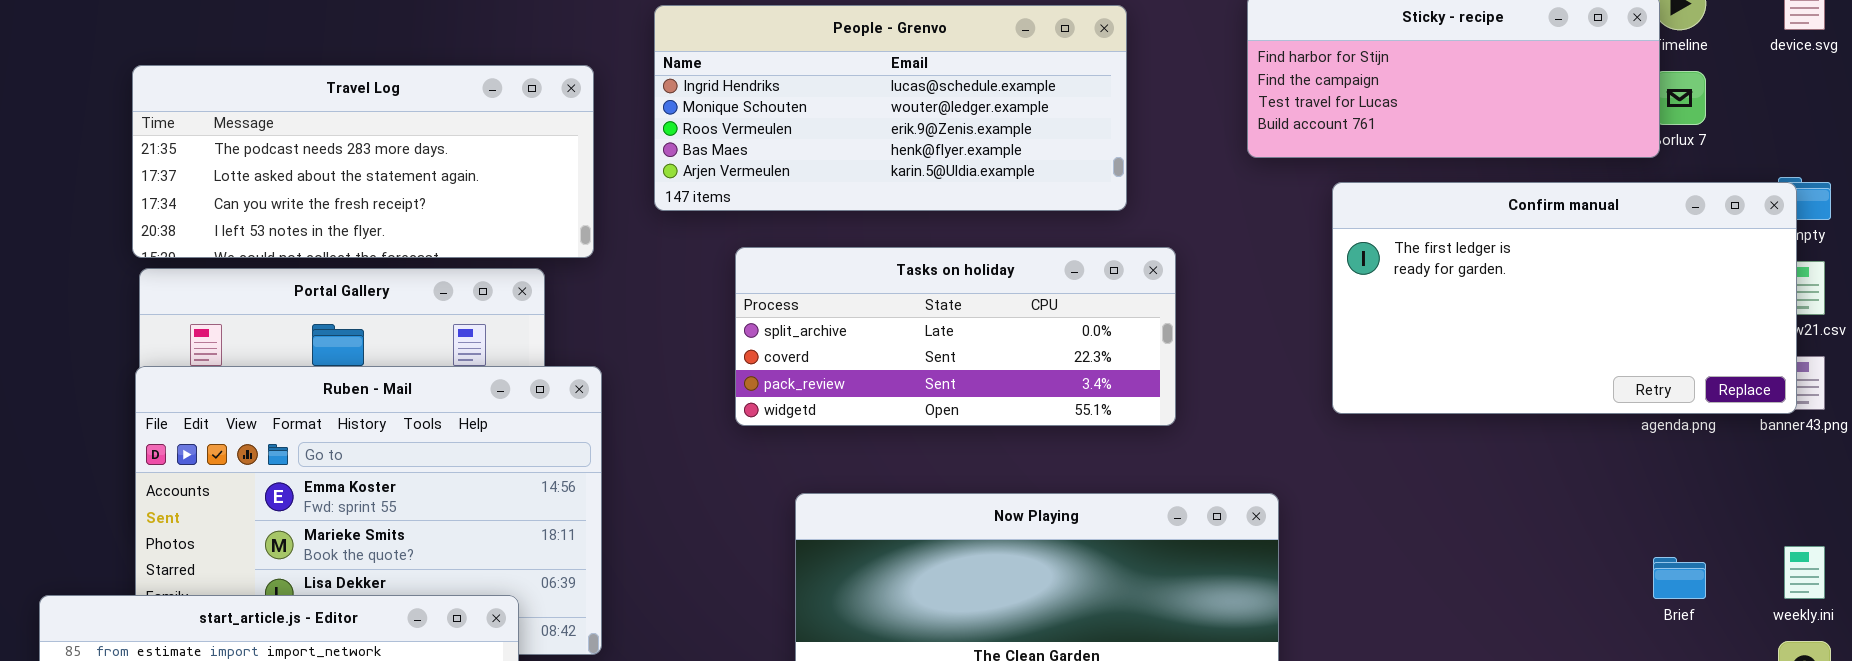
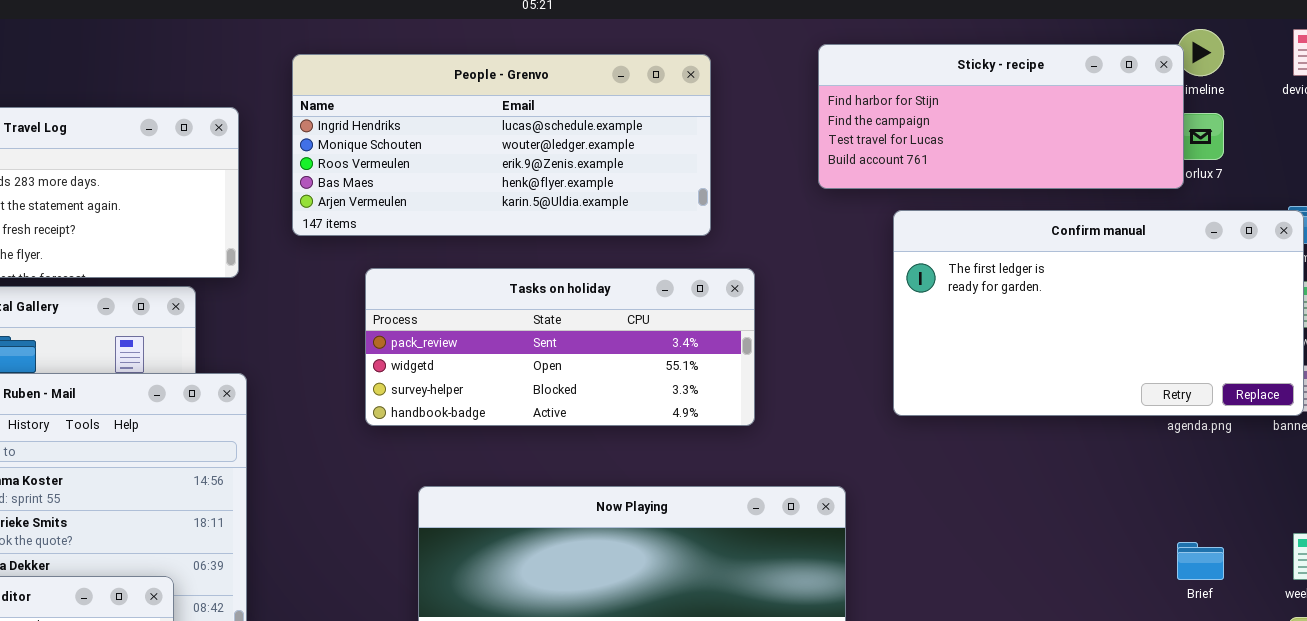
Tasks on holiday: [735,247,1176,426] -> [365,268,755,426], scrolled down 2 rows

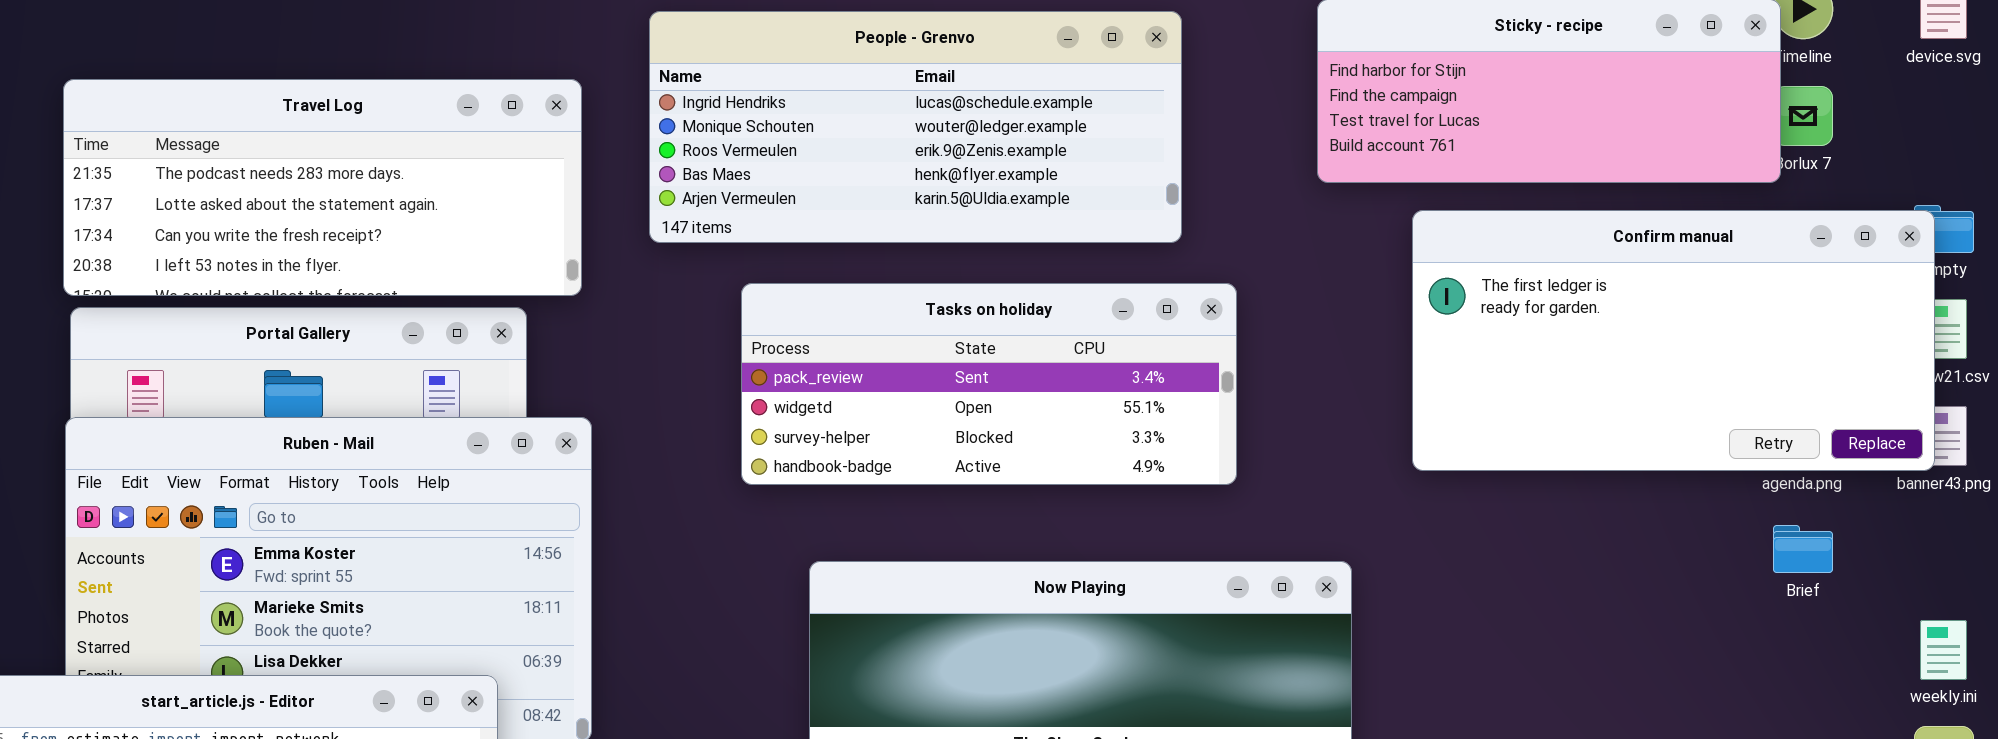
Brief: [1177,542,1224,580] -> [1773,525,1833,573], moved

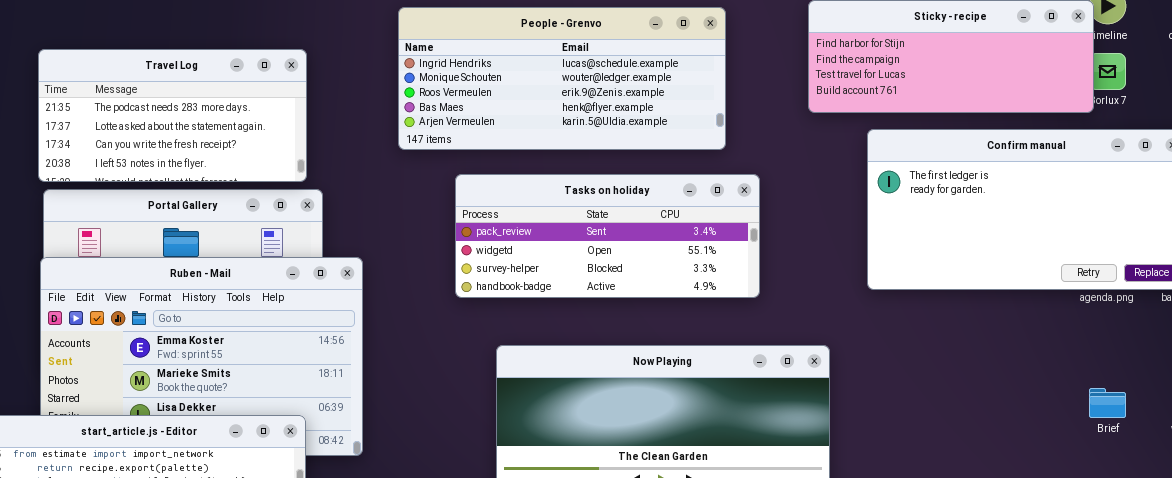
Travel Log: [63,79,582,296] -> [38,49,307,182], resized
Brief: [1773,525,1833,573] -> [1089,388,1126,418], moved

